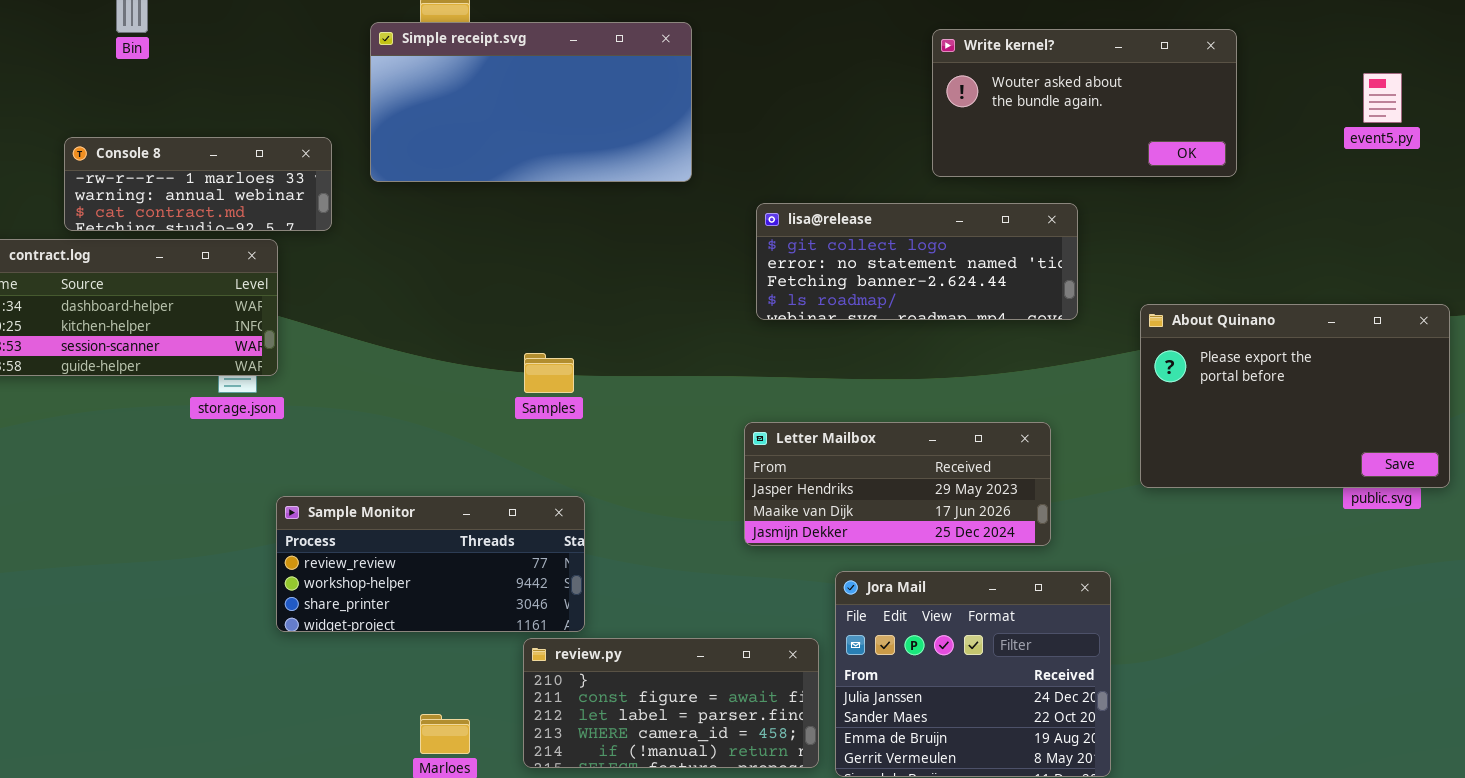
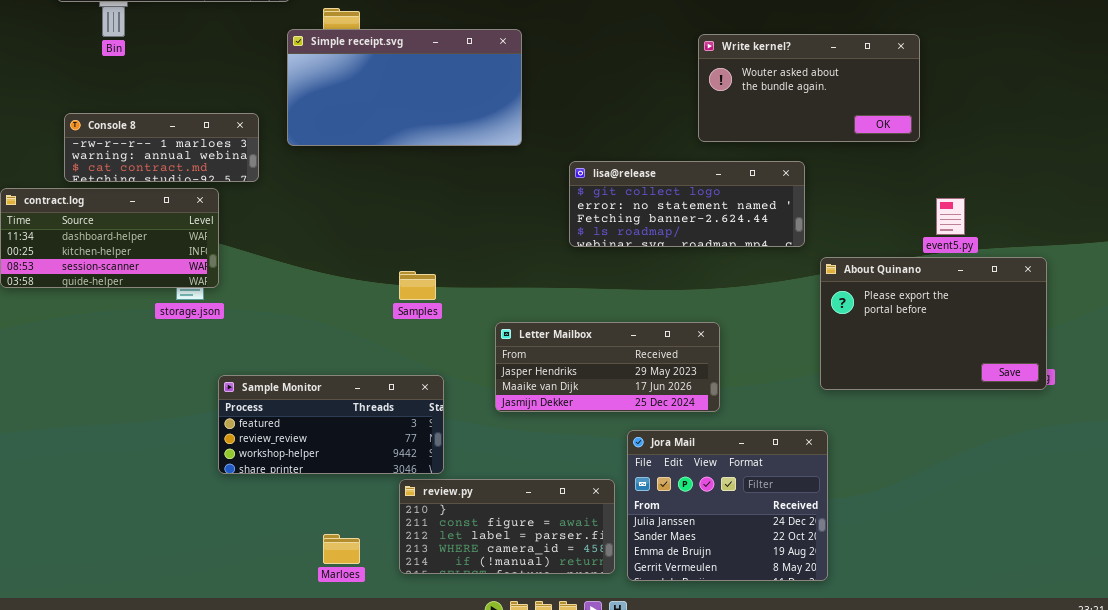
event5.py: [1363,73,1402,123] -> [936,198,965,235], moved
About Quinano: [1140,304,1450,488] -> [820,257,1047,390], moved
Letter Mailbox: [744,422,1051,546] -> [495,322,720,412], moved
Sample Monitor: [276,496,585,632] -> [218,375,444,474], scrolled up 1 row

